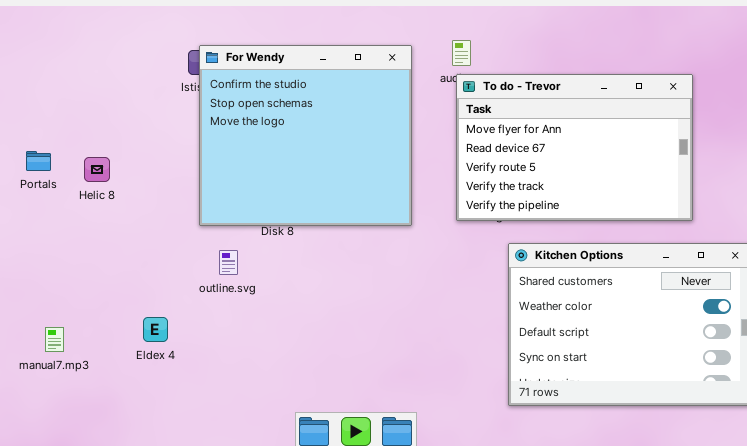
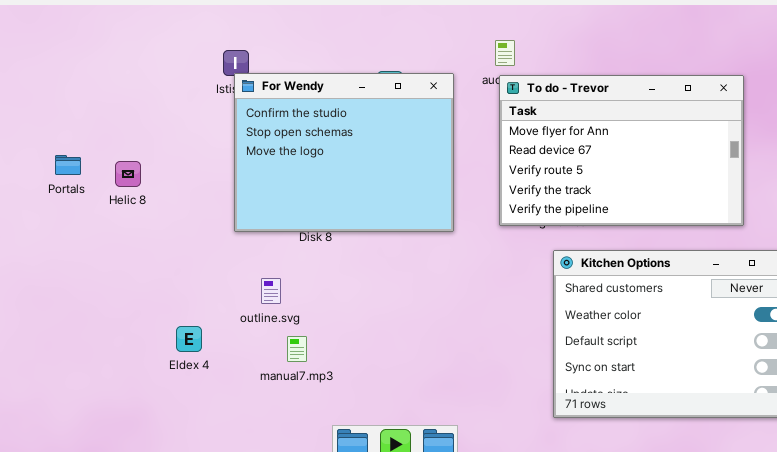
For Wendy: [199,45,412,226] -> [234,73,454,232], resized
outline.svg: [219,250,238,275] -> [261,278,281,304], moved
manual7.mp3: [45,327,64,352] -> [287,336,307,362], moved

